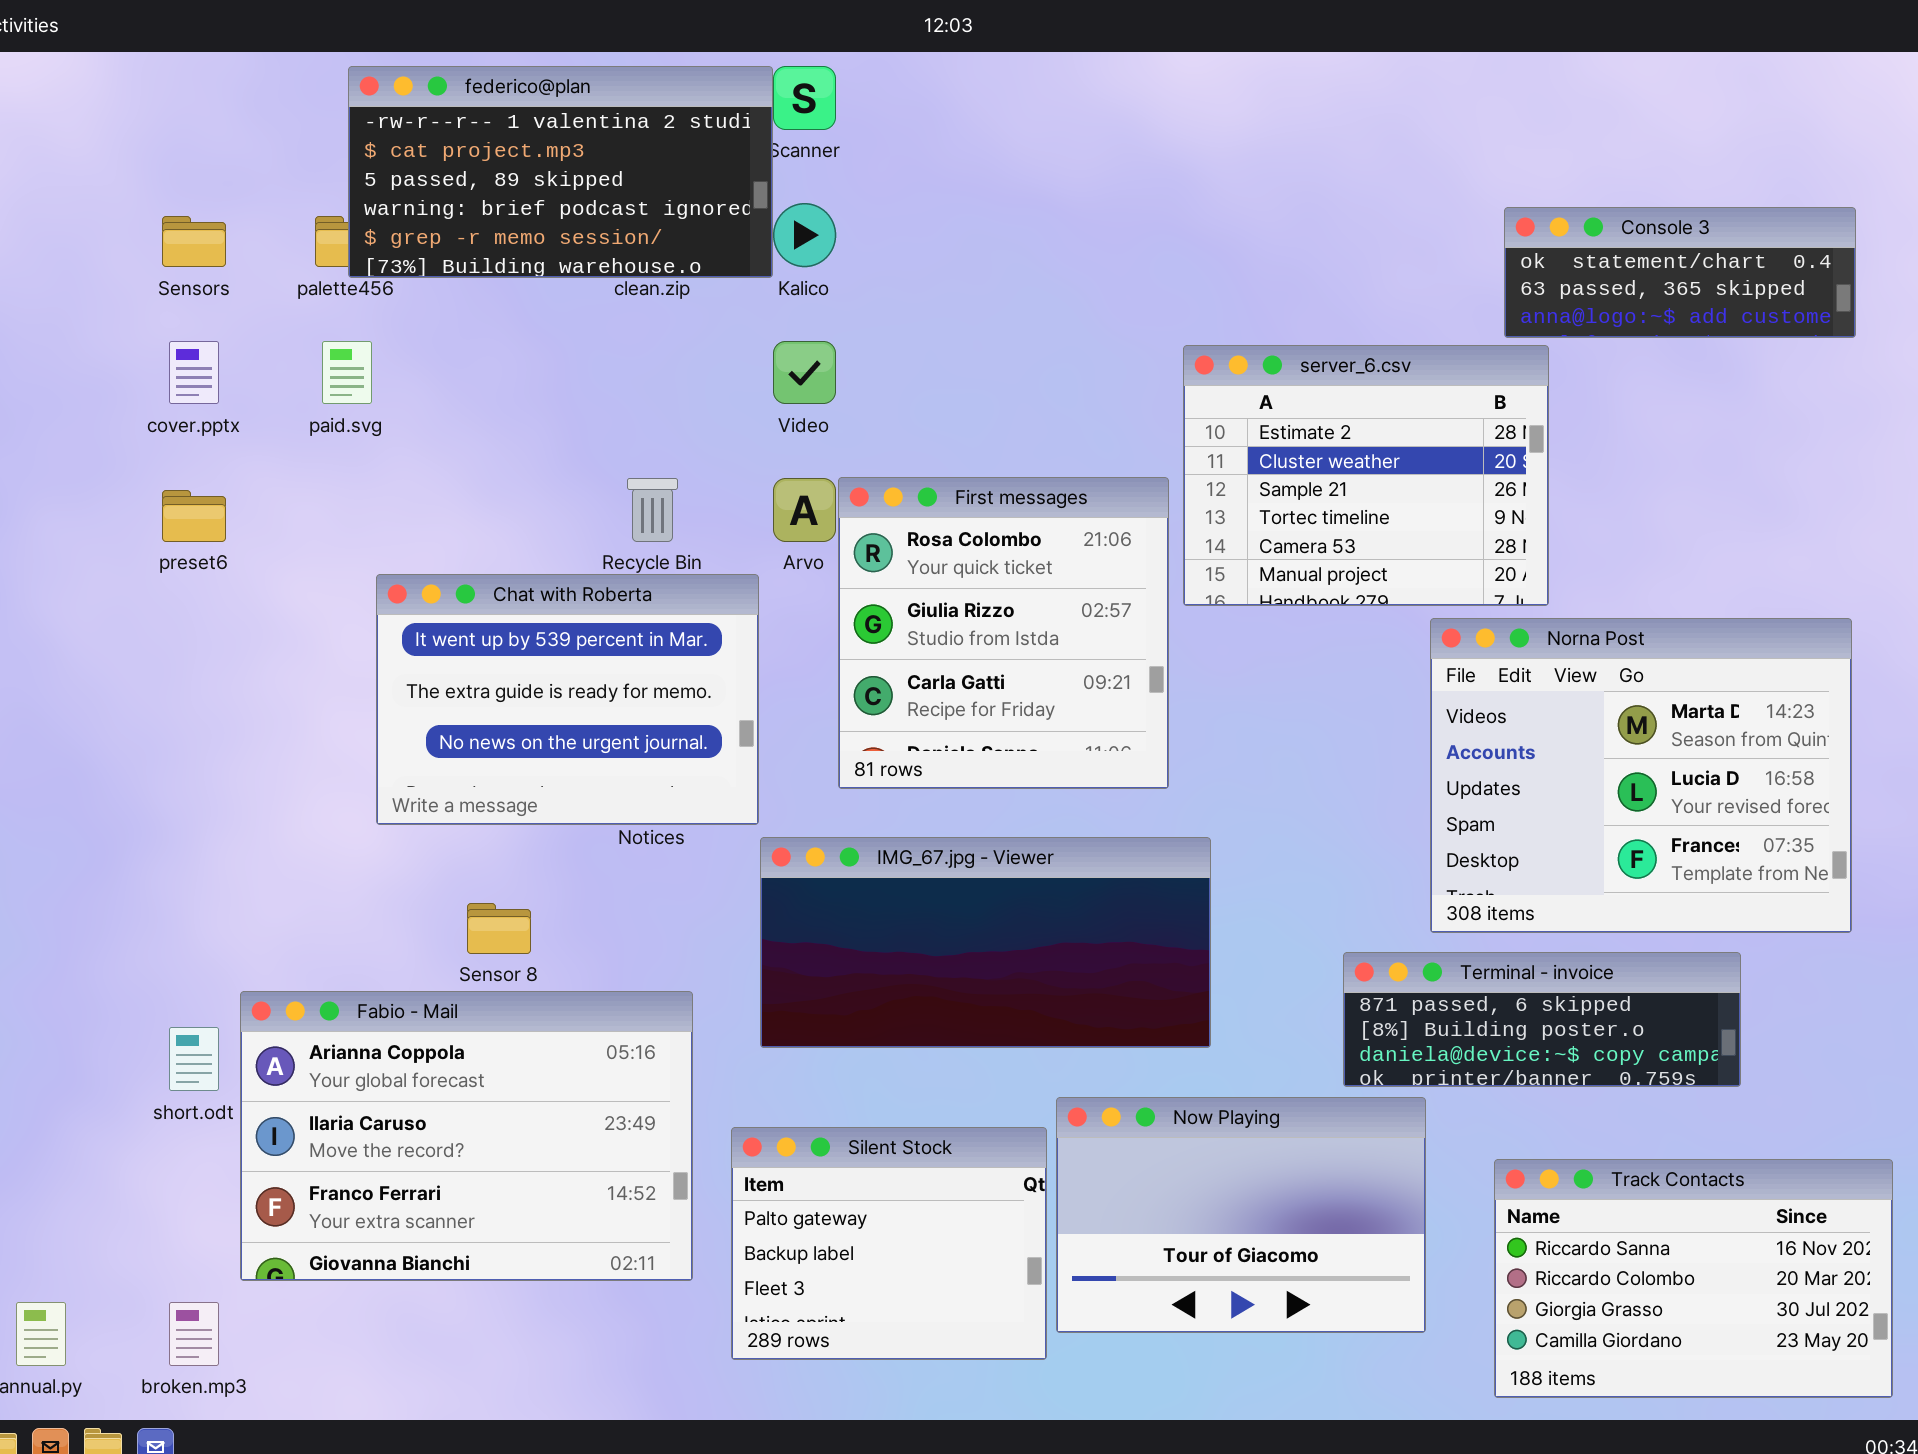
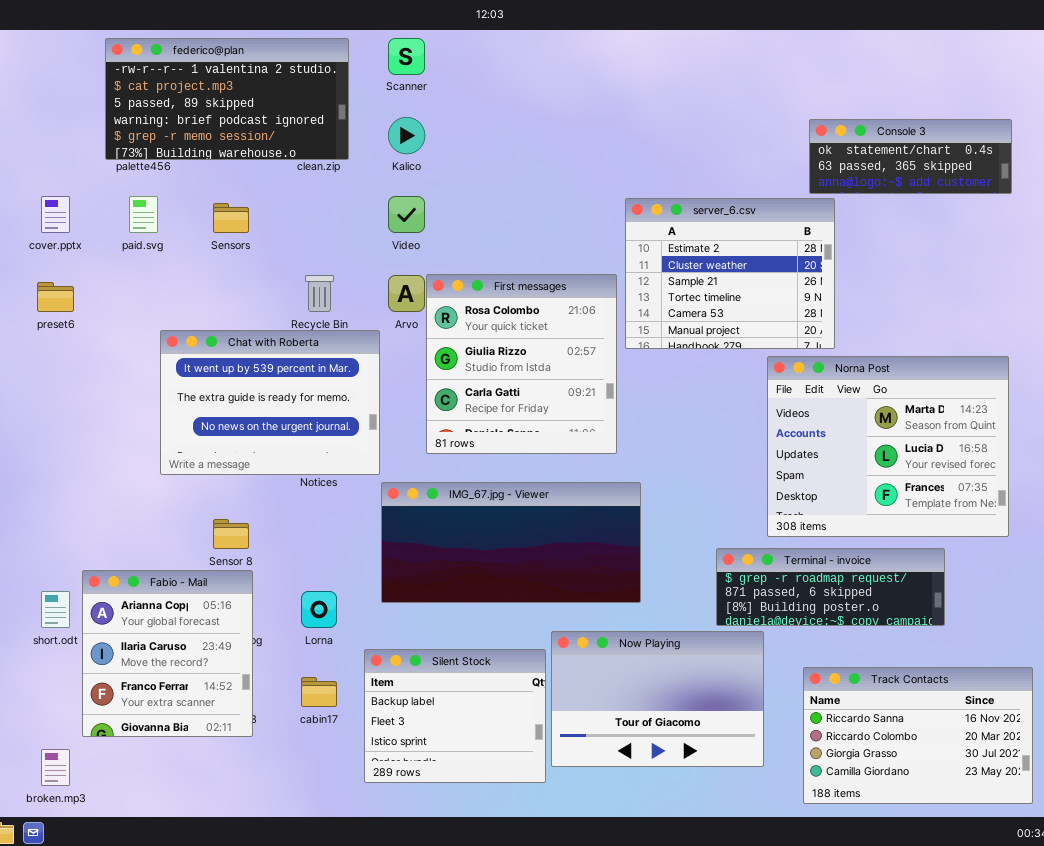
federico@plan: [348,66,773,278] -> [105,38,349,160], moved
Sensors: [162,216,226,267] -> [213,203,249,233], moved
Terminal - invoice: [1343,952,1741,1087] -> [716,548,945,626], scrolled up 1 row
Fabio - Mail: [240,991,693,1281] -> [82,570,253,737], resized
Silent Stock: [731,1127,1047,1360] -> [364,649,546,783], scrolled down 1 row

